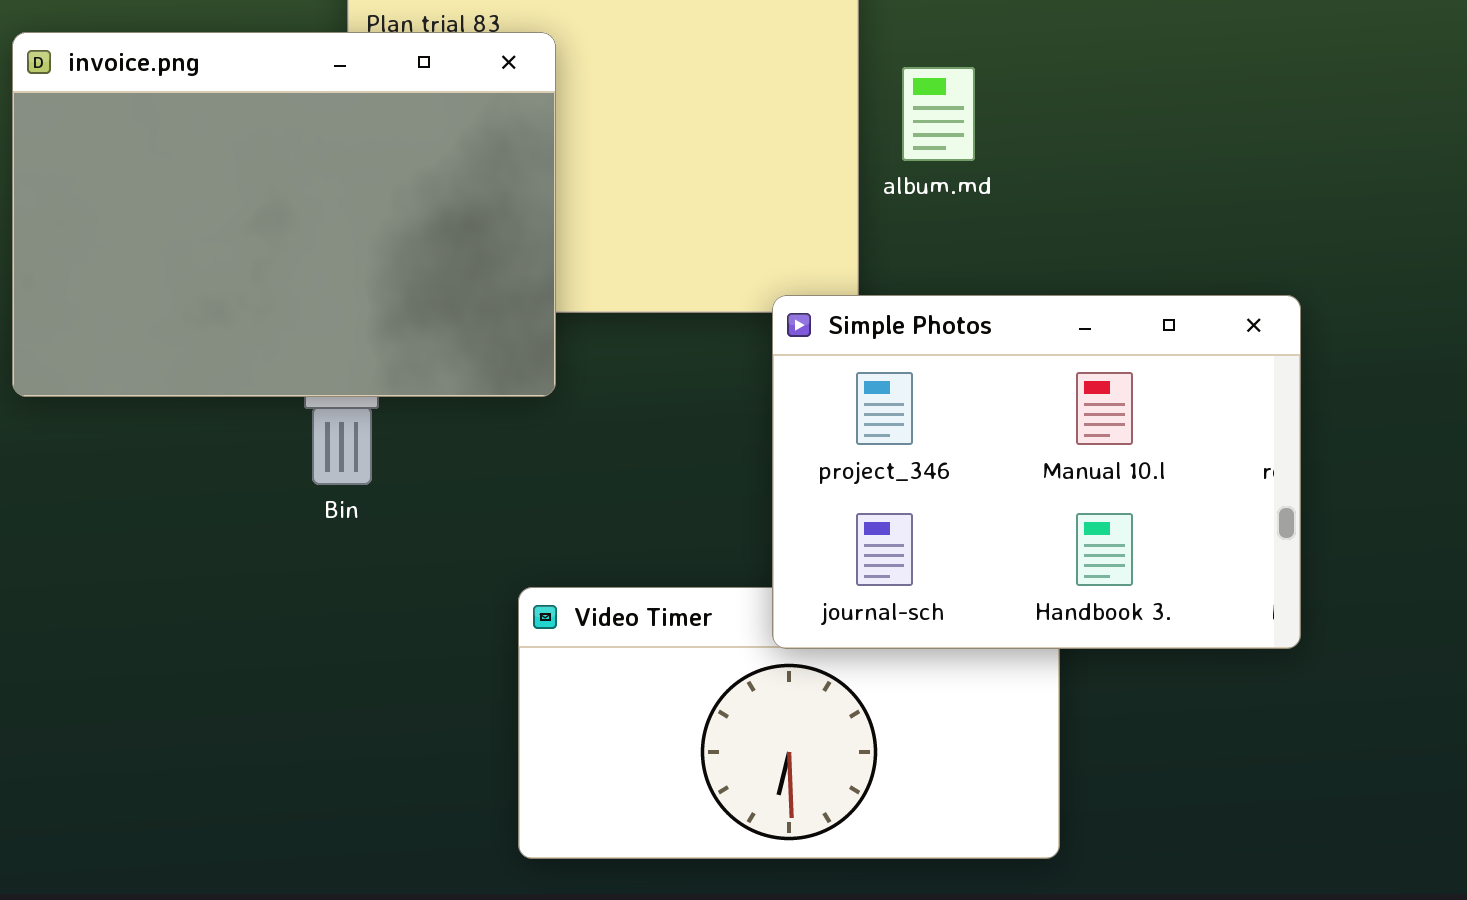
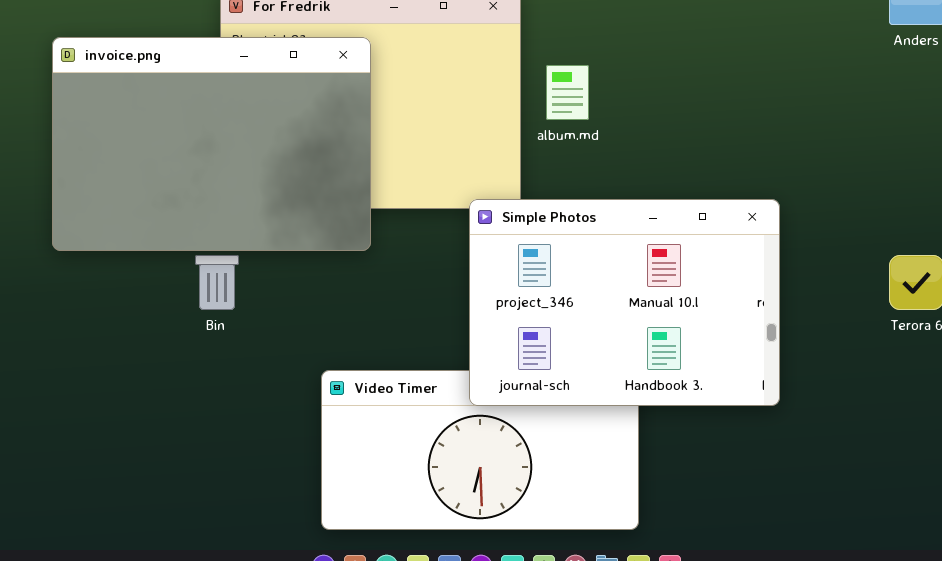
invoice.png: [12,32,556,397] -> [52,37,371,251], moved

